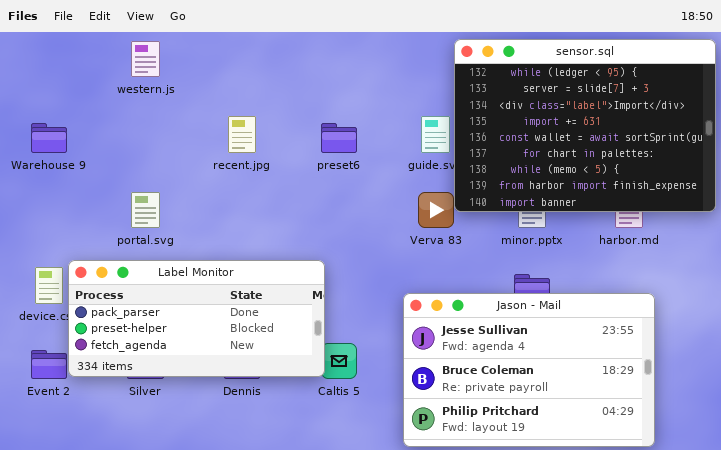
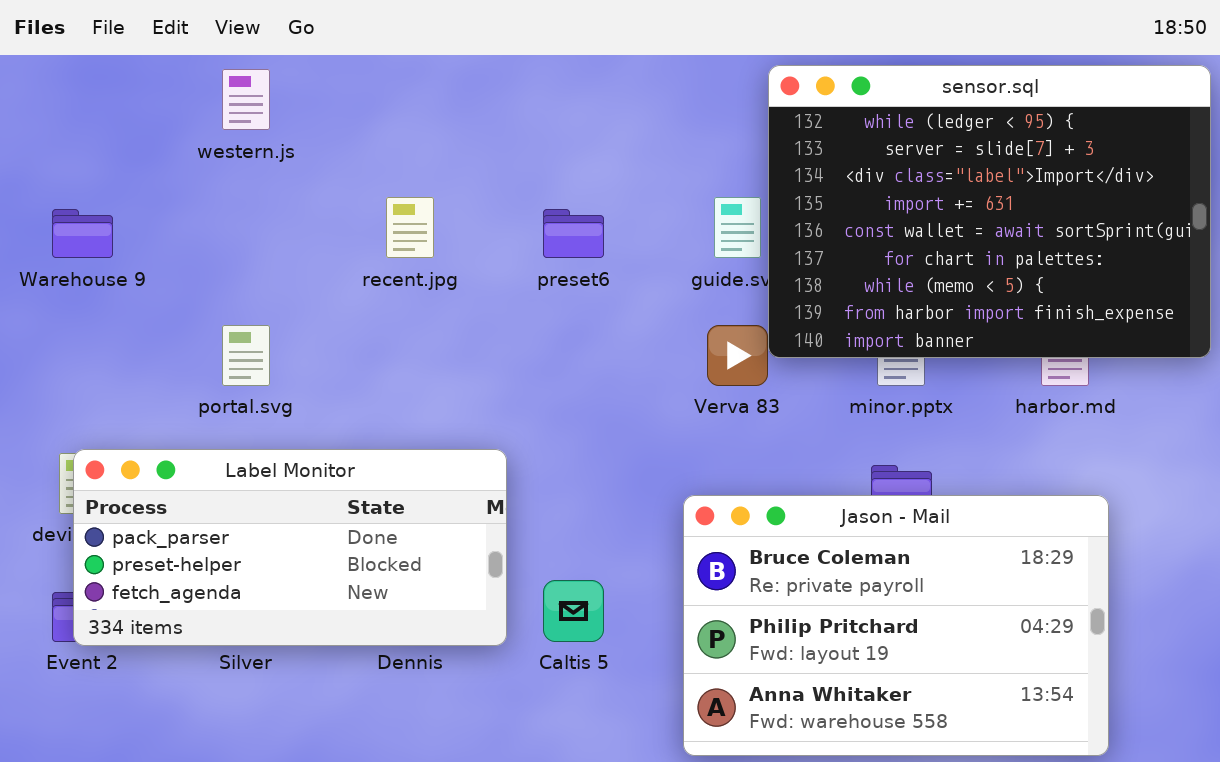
Label Monitor: [68,260,325,377] -> [73,449,507,646], moved
Jason - Mail: [403,293,655,447] -> [683,495,1109,756], scrolled down 1 row

